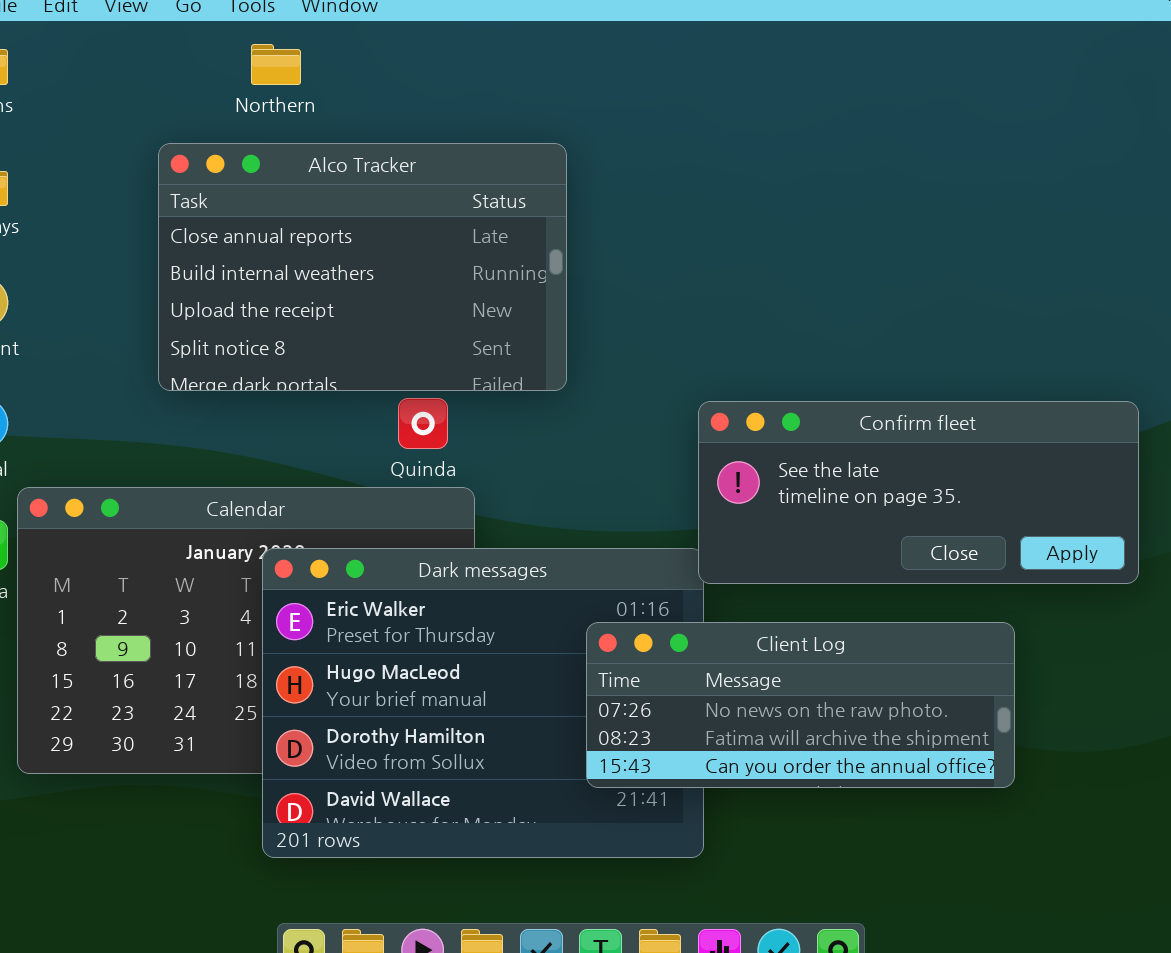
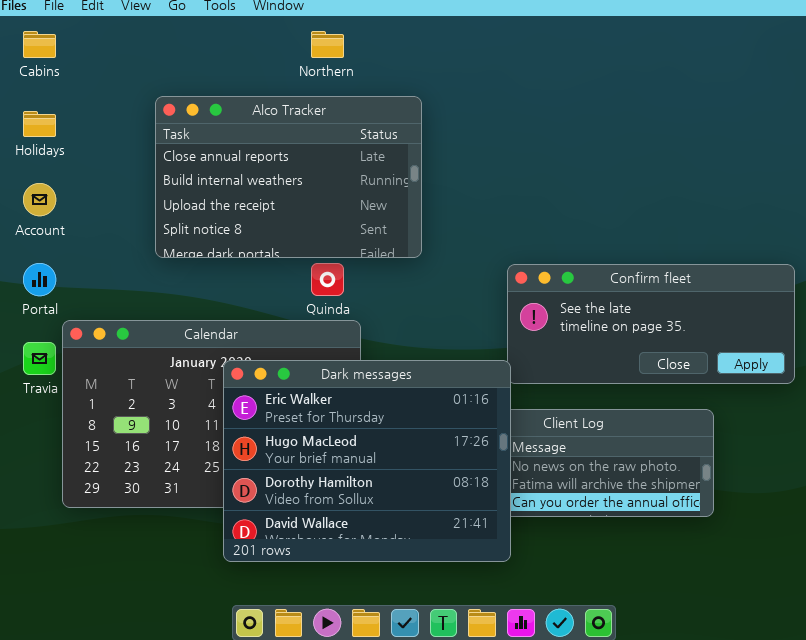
Northern: [251,44,301,85] -> [311,31,344,58], moved
Dark messages: [262,548,704,858] -> [223,360,511,562], raised

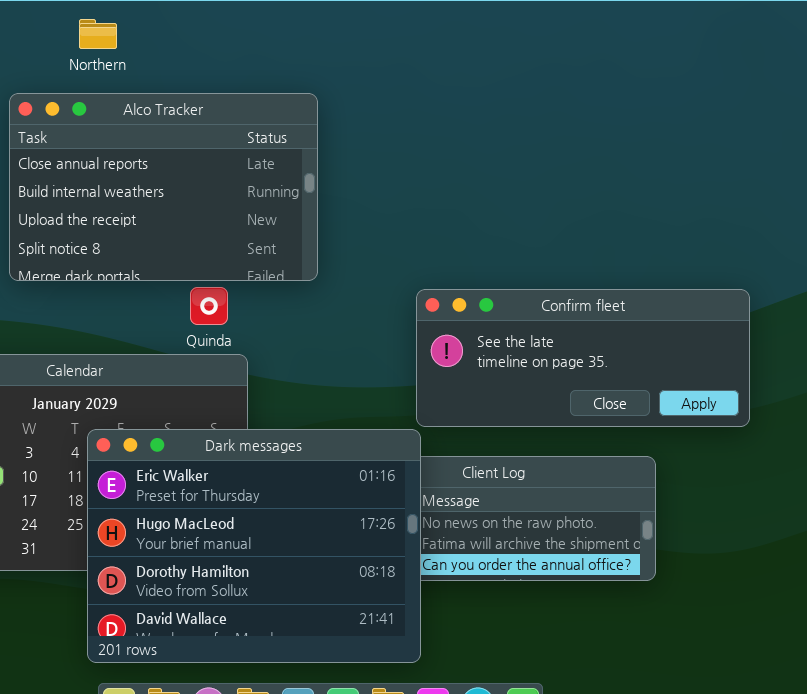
Northern: [311,31,344,58] -> [79,19,117,49], moved
Dark messages: [223,360,511,562] -> [87,429,421,663], moved

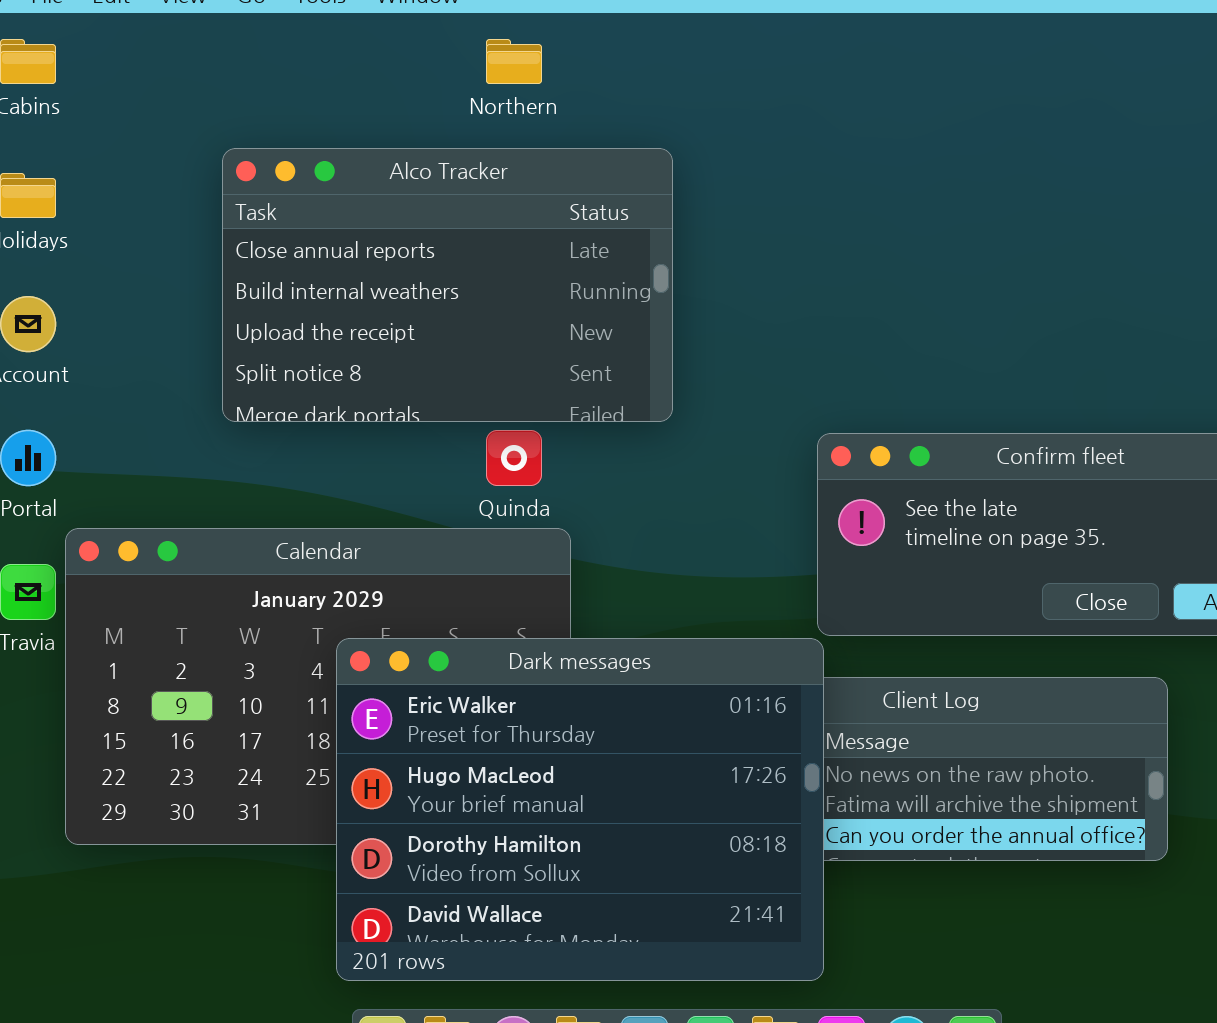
Northern: [79,19,117,49] -> [486,39,542,84], moved

